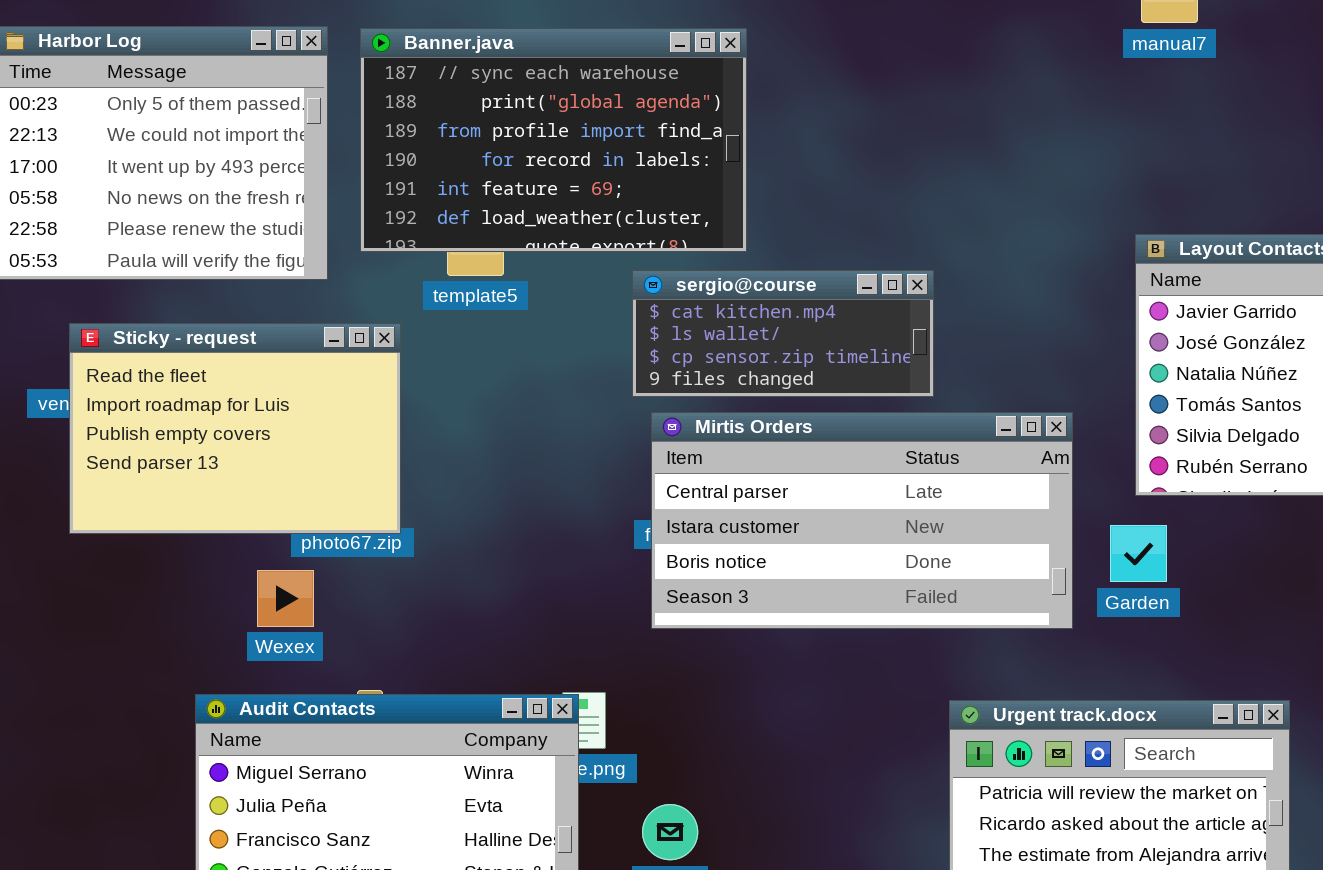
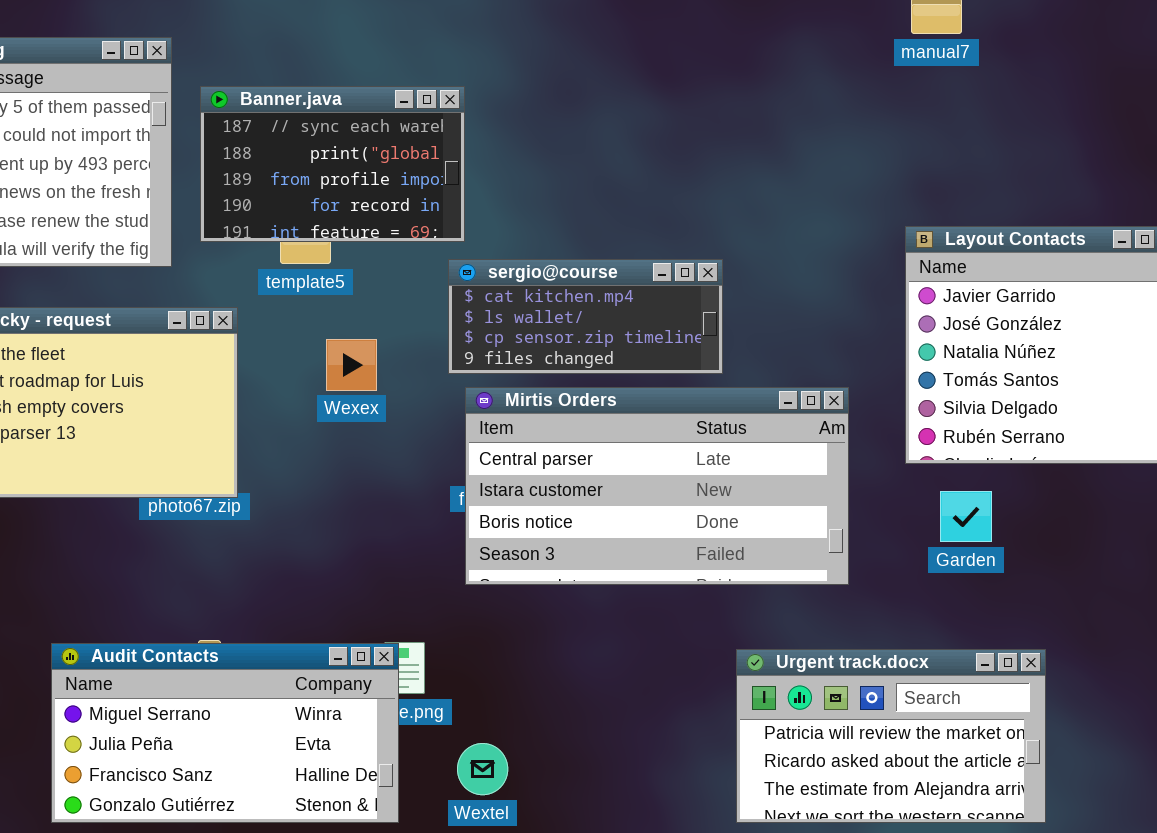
Banner.java: [360,28,747,252] -> [200,86,465,242], resized
Garden: [1110,525,1167,582] -> [940,491,992,542], moved
Wexex: [257,570,314,627] -> [326,339,377,391], moved

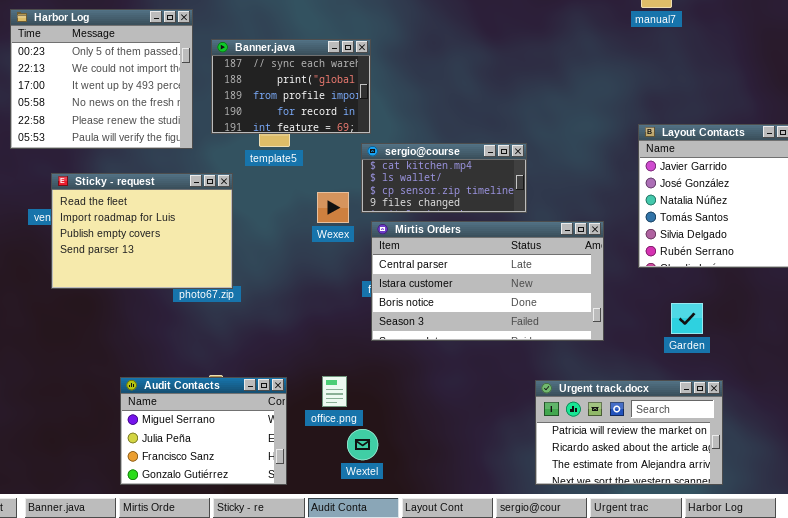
Wexex: [326,339,377,391] -> [317,192,349,223], moved
Garden: [940,491,992,542] -> [671,303,703,334], moved
Audit Contacts: [51,643,399,823] -> [120,377,287,485], resized
Wextel: [457,743,508,795] -> [347,429,378,460], moved

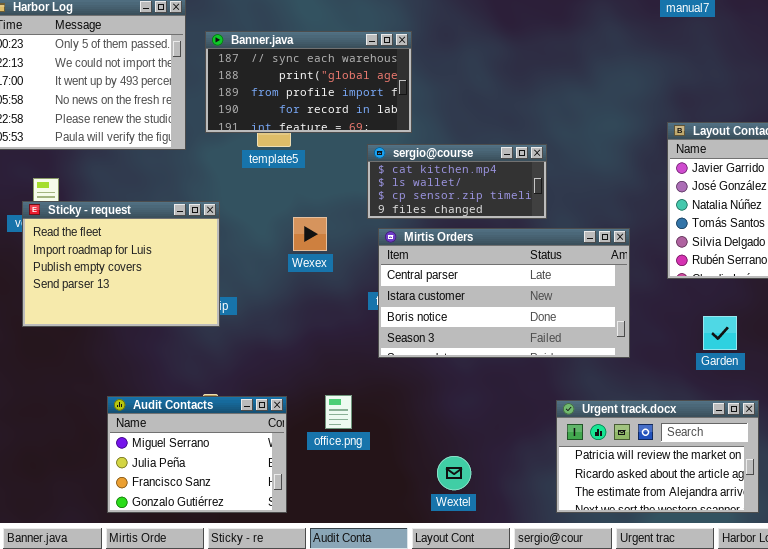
Banner.java: [211,39,371,134] -> [205,31,412,133], resized
Sticky - request: [51,173,233,289] -> [22,201,220,327], moved
Wexex: [317,192,349,223] -> [293,217,327,251], moved
Wextel: [347,429,378,460] -> [437,456,471,490], moved

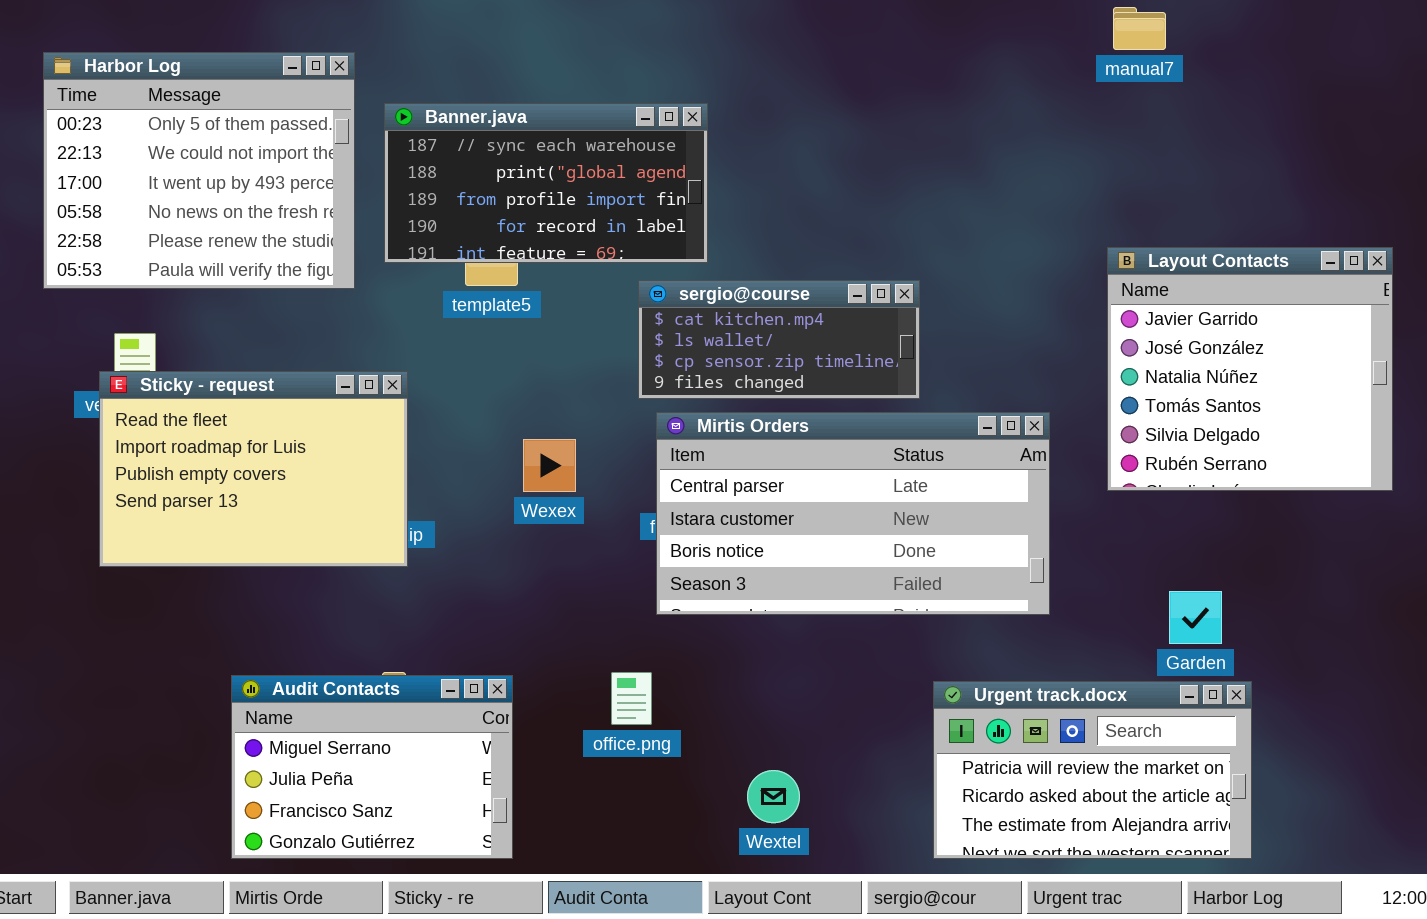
Wexex: [293,217,327,251] -> [523,439,576,492], moved
Garden: [703,316,737,350] -> [1169,591,1222,644], moved
office.png: [325,395,352,429] -> [611,672,652,725], moved

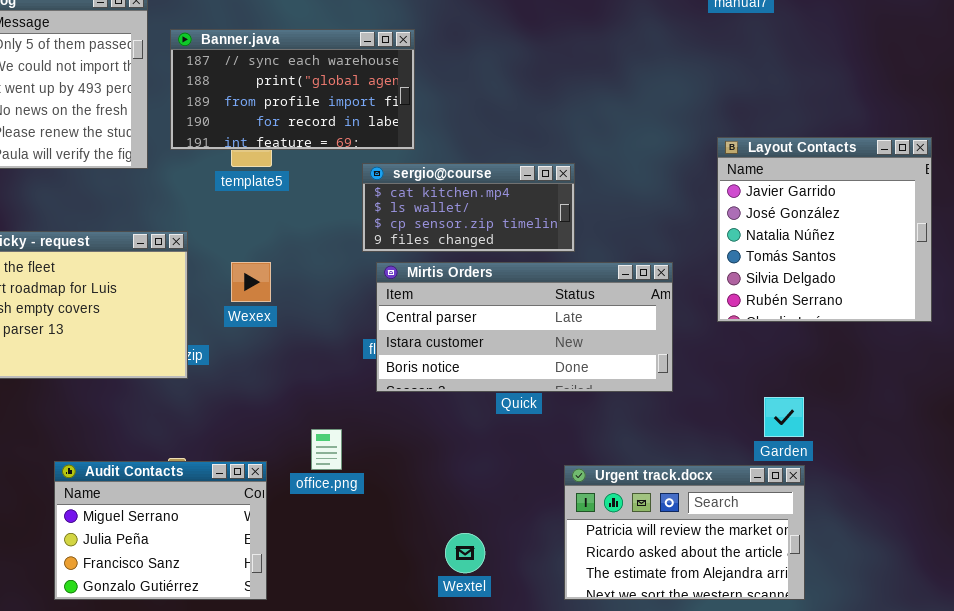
Mirtis Orders: [656,412,1050,615] -> [376,262,673,392], resized
Wexex: [523,439,576,492] -> [231,262,271,302], moved
office.png: [611,672,652,725] -> [311,429,342,470], moved
Urgent track.docx: [933,681,1252,859] -> [564,465,805,600], moved

